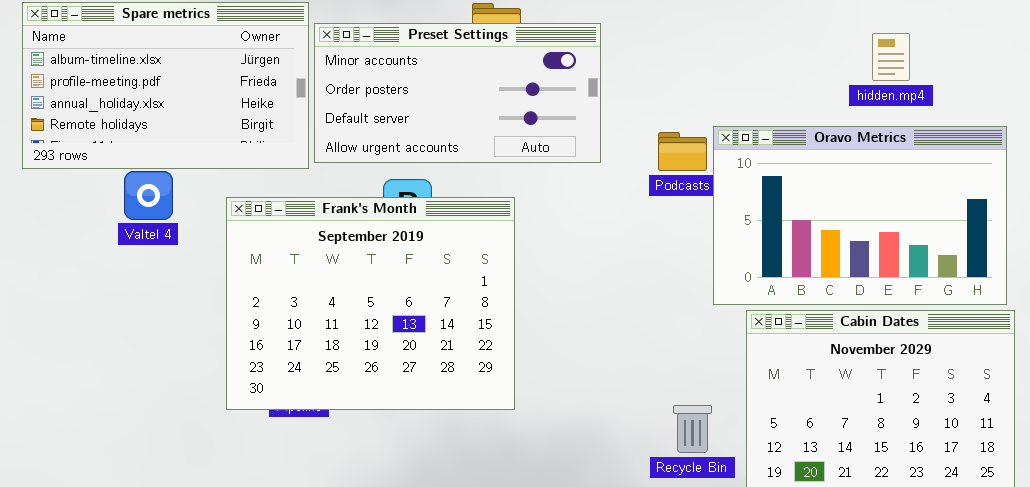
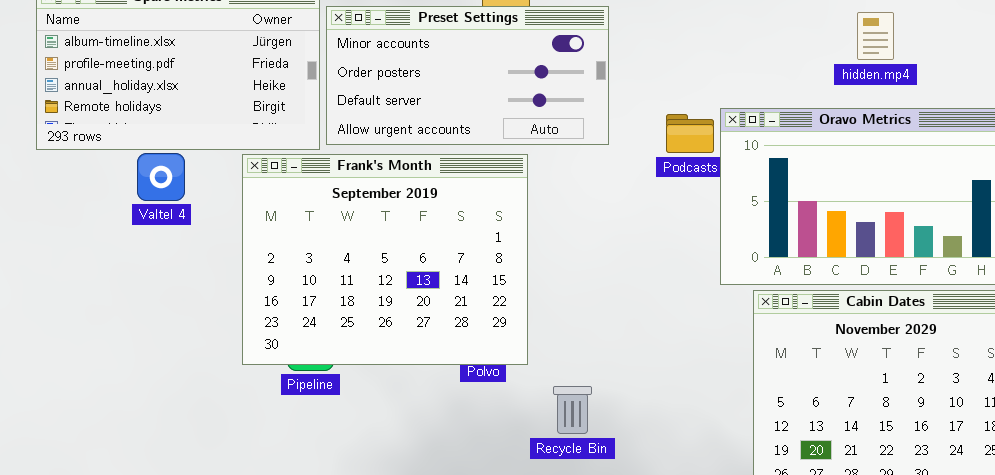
hidden.mp4: [872,33,910,81] -> [857,12,894,60], moved
Frank's Month: [226,197,515,410] -> [242,154,528,365], moved
Recycle Bin: [673,405,712,453] -> [553,386,592,434], moved

